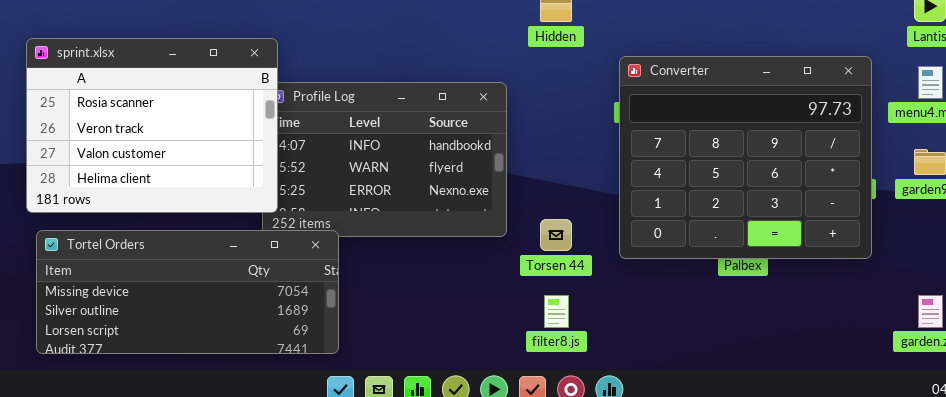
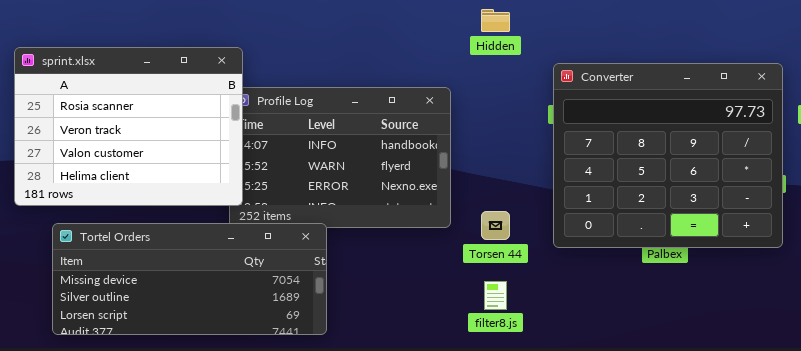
Tortel Orders: [36,230,339,354] -> [52,223,327,335], moved

